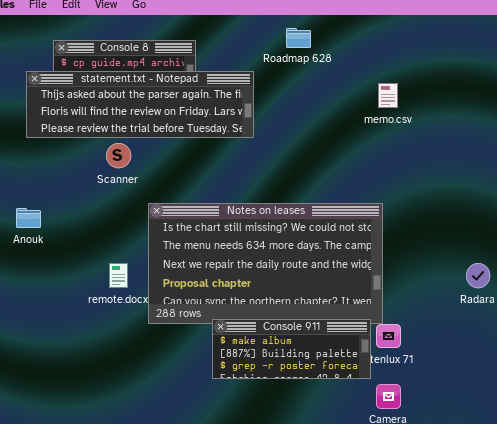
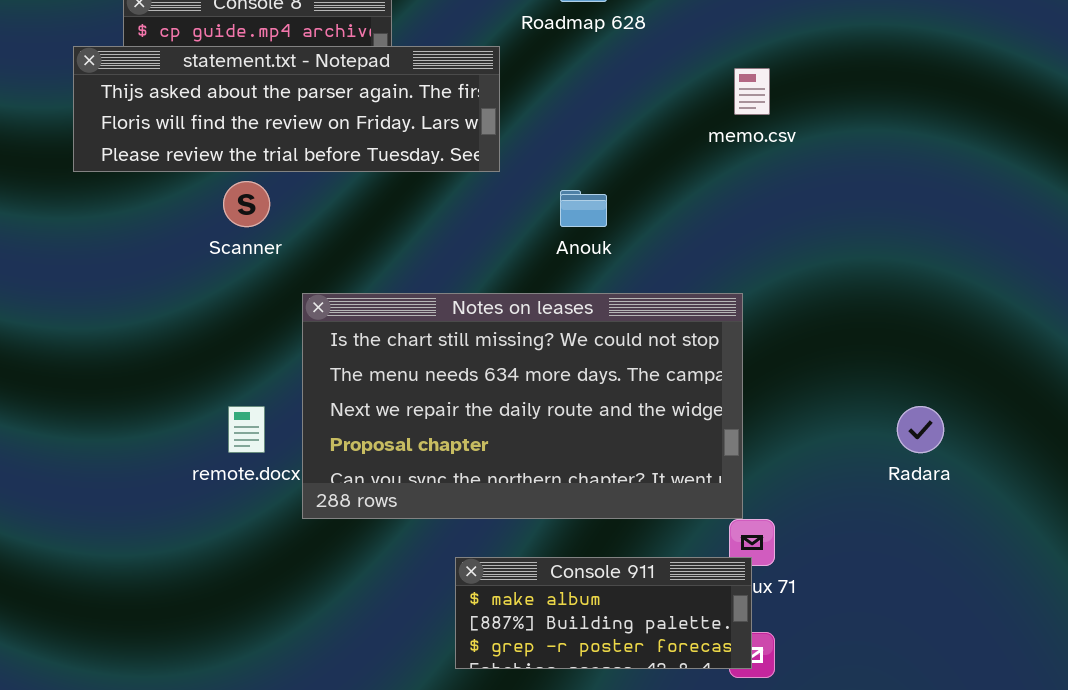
Anouk: [16,208,41,228] -> [560,190,607,227], moved
Console 911: [212,319,371,379] -> [455,557,752,669], moved

